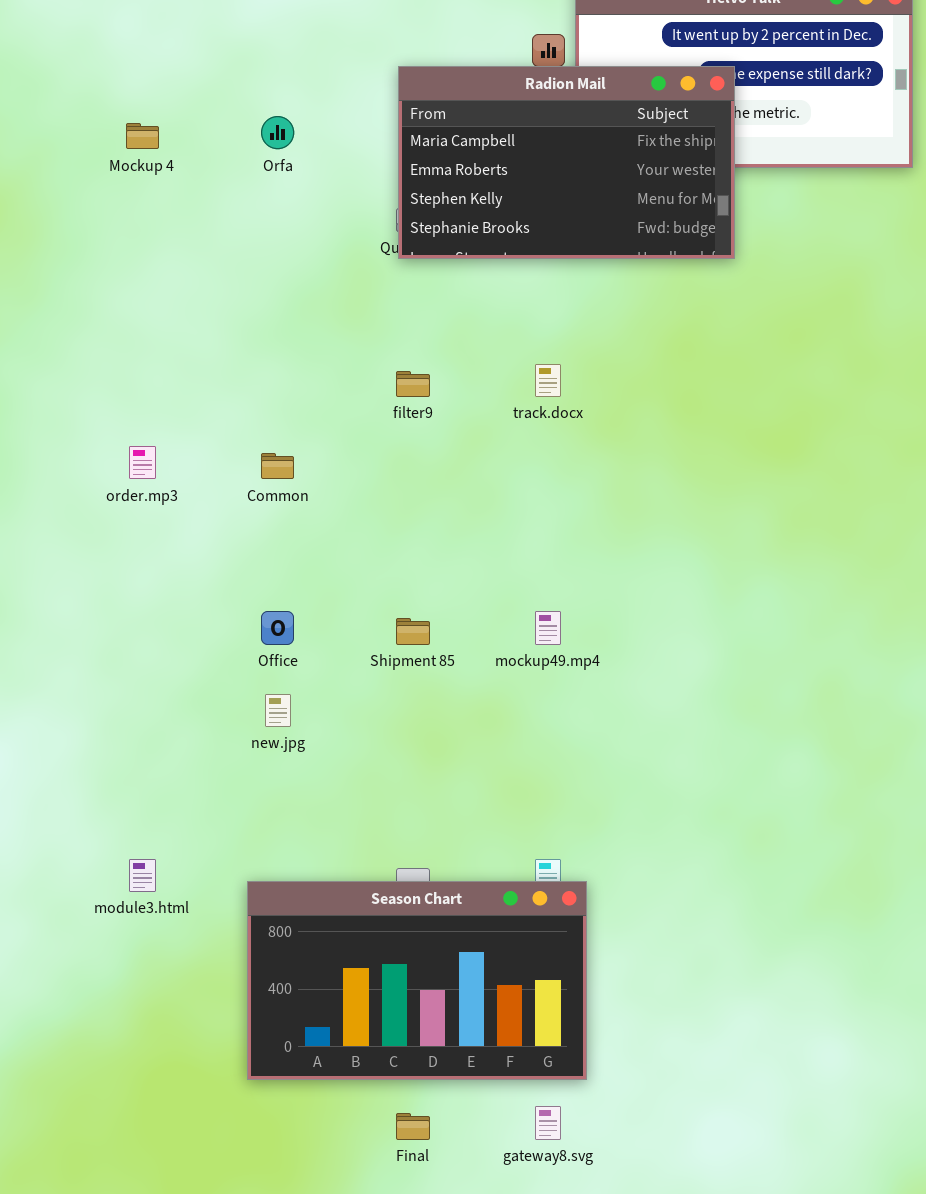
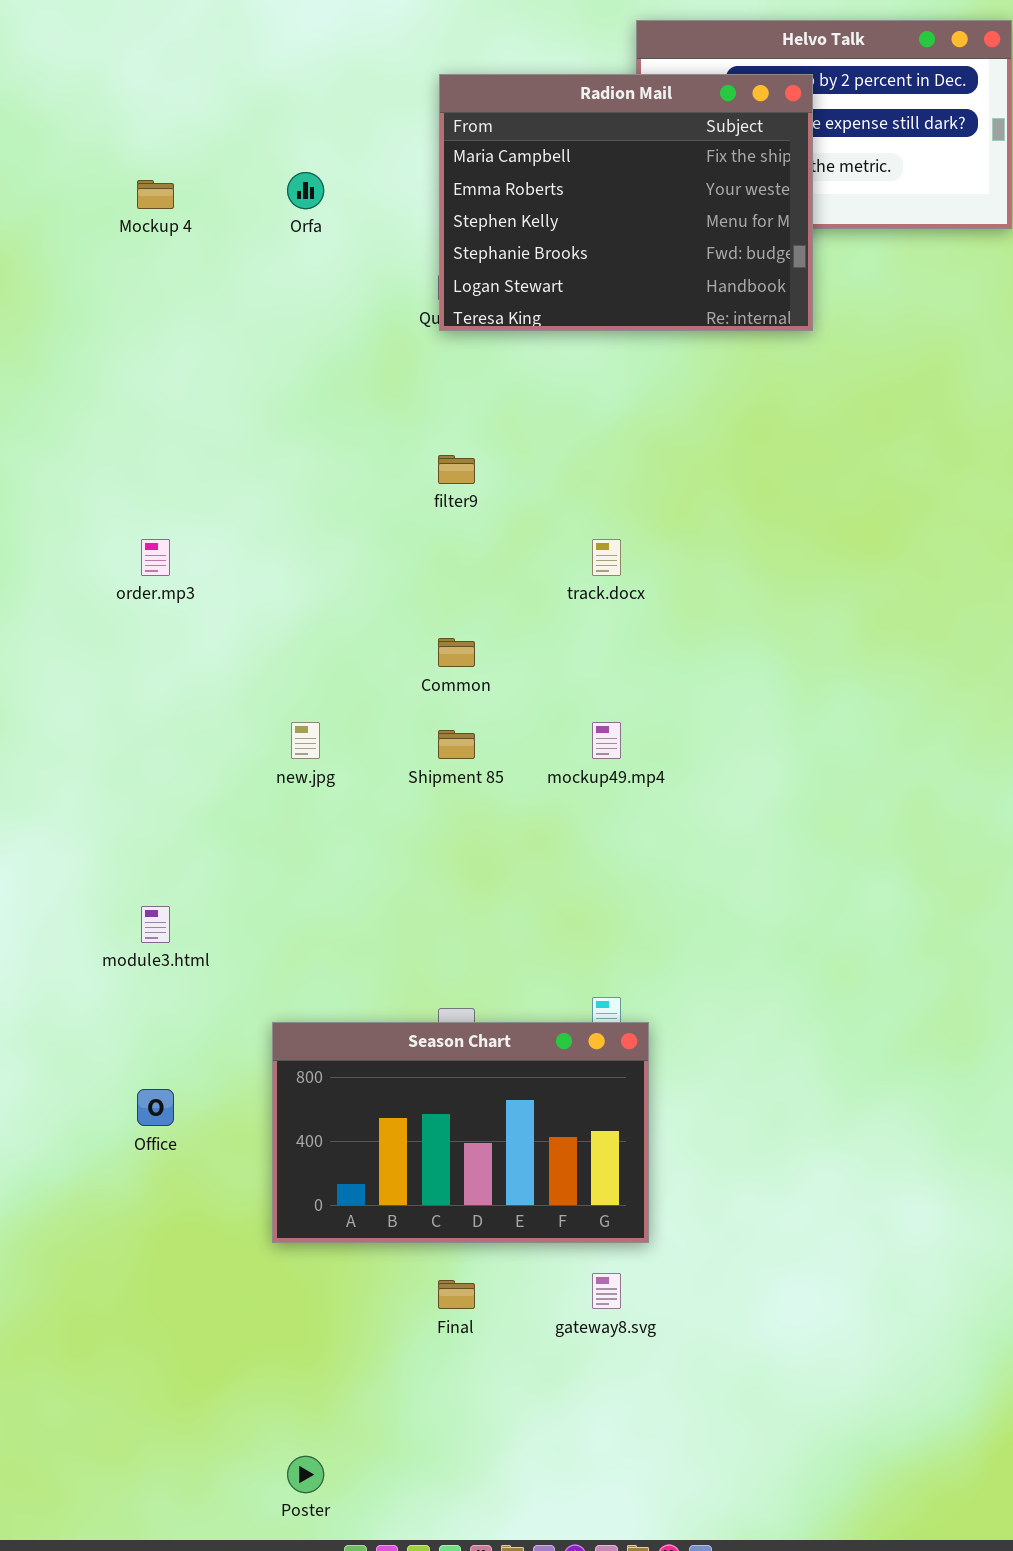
Radion Mail: [398,66,735,259] -> [439,74,813,331], resized
track.docx: [535,364,561,397] -> [592,539,621,576], moved
Common: [261,453,294,479] -> [438,638,475,667], moved
Office: [261,611,294,645] -> [137,1089,174,1126], moved
new.jpg: [265,694,291,727] -> [291,722,320,759], moved
module3.html: [129,859,156,892] -> [141,906,170,943], moved

